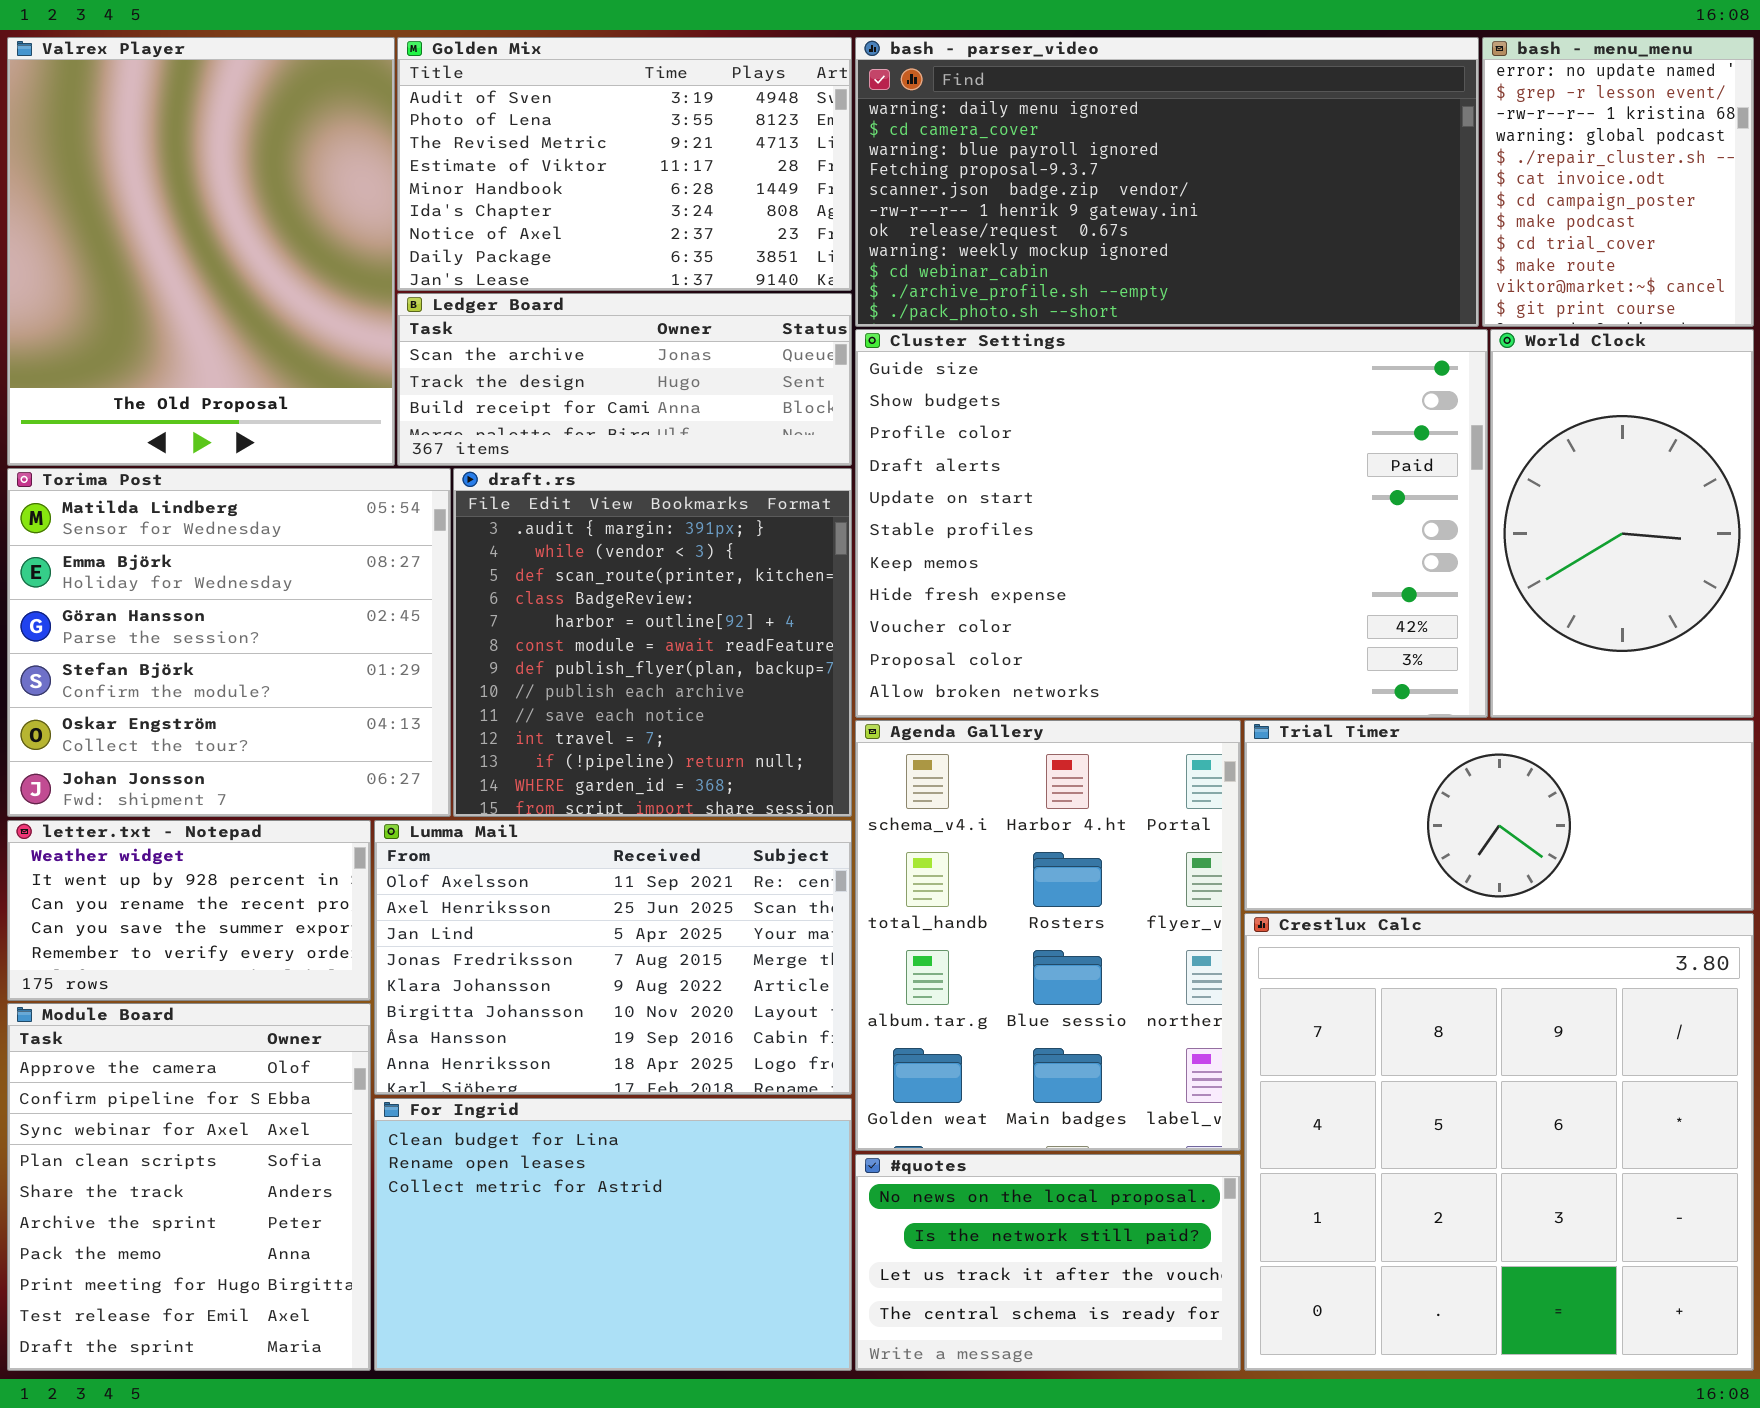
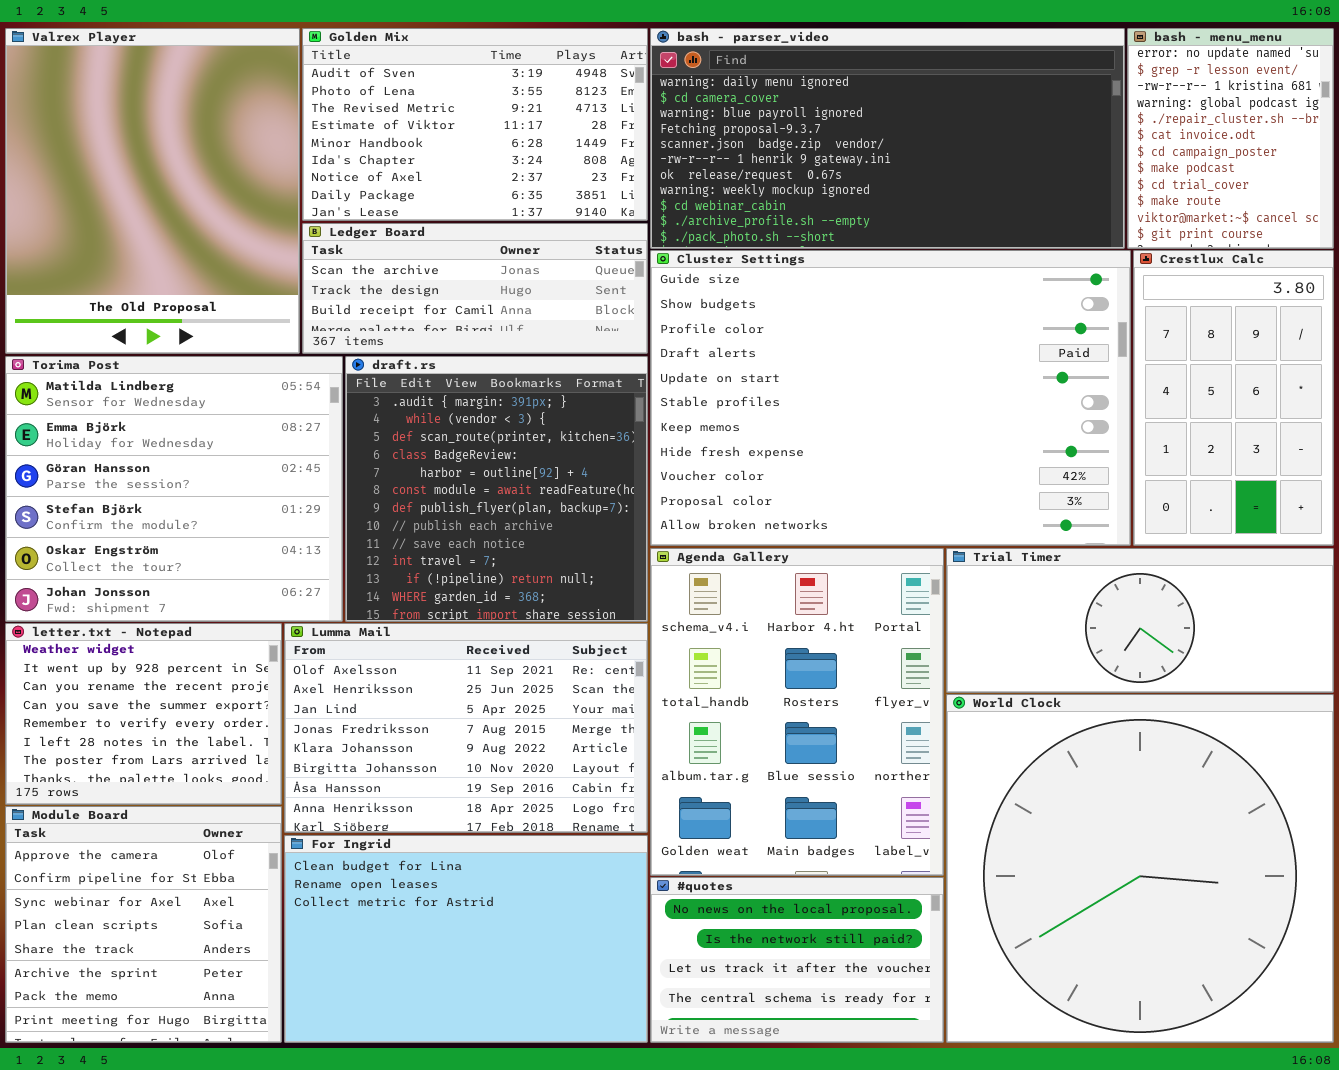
World Clock: [1490,329,1754,718] -> [946,694,1334,1043], moved, resized
letter.txt - Notepad: [7,820,371,1001] -> [5,623,282,805], resized
Crestlux Calc: [1244,913,1754,1371] -> [1133,250,1334,546], moved, resized
Module Board: [7,1003,371,1371] -> [5,806,282,1043], resized

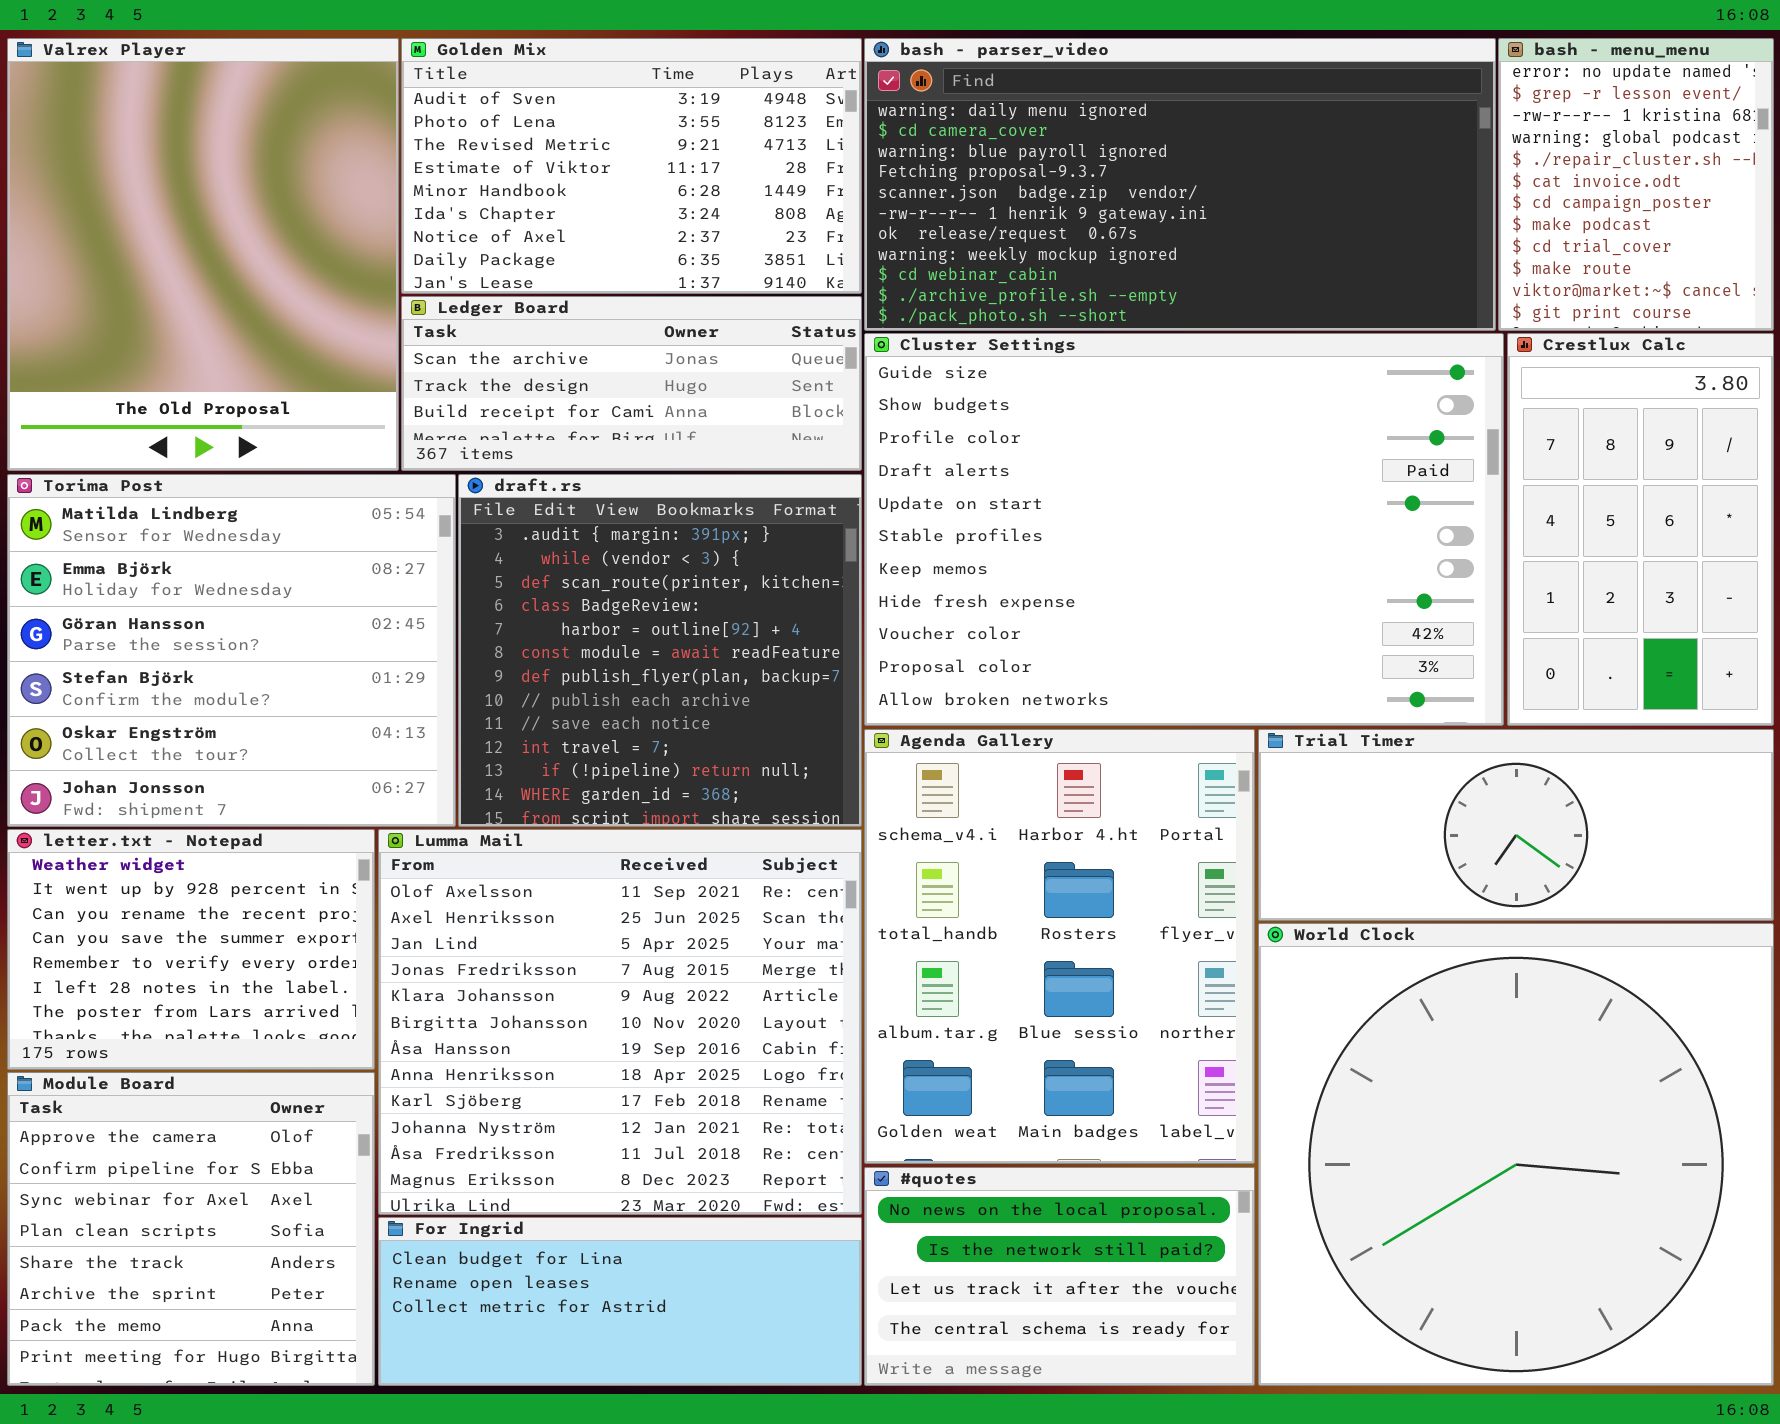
Lumma Mail: [284,623,648,833] -> [378,829,862,1215], resized
For Ingrid: [284,835,648,1043] -> [378,1217,862,1386], resized

